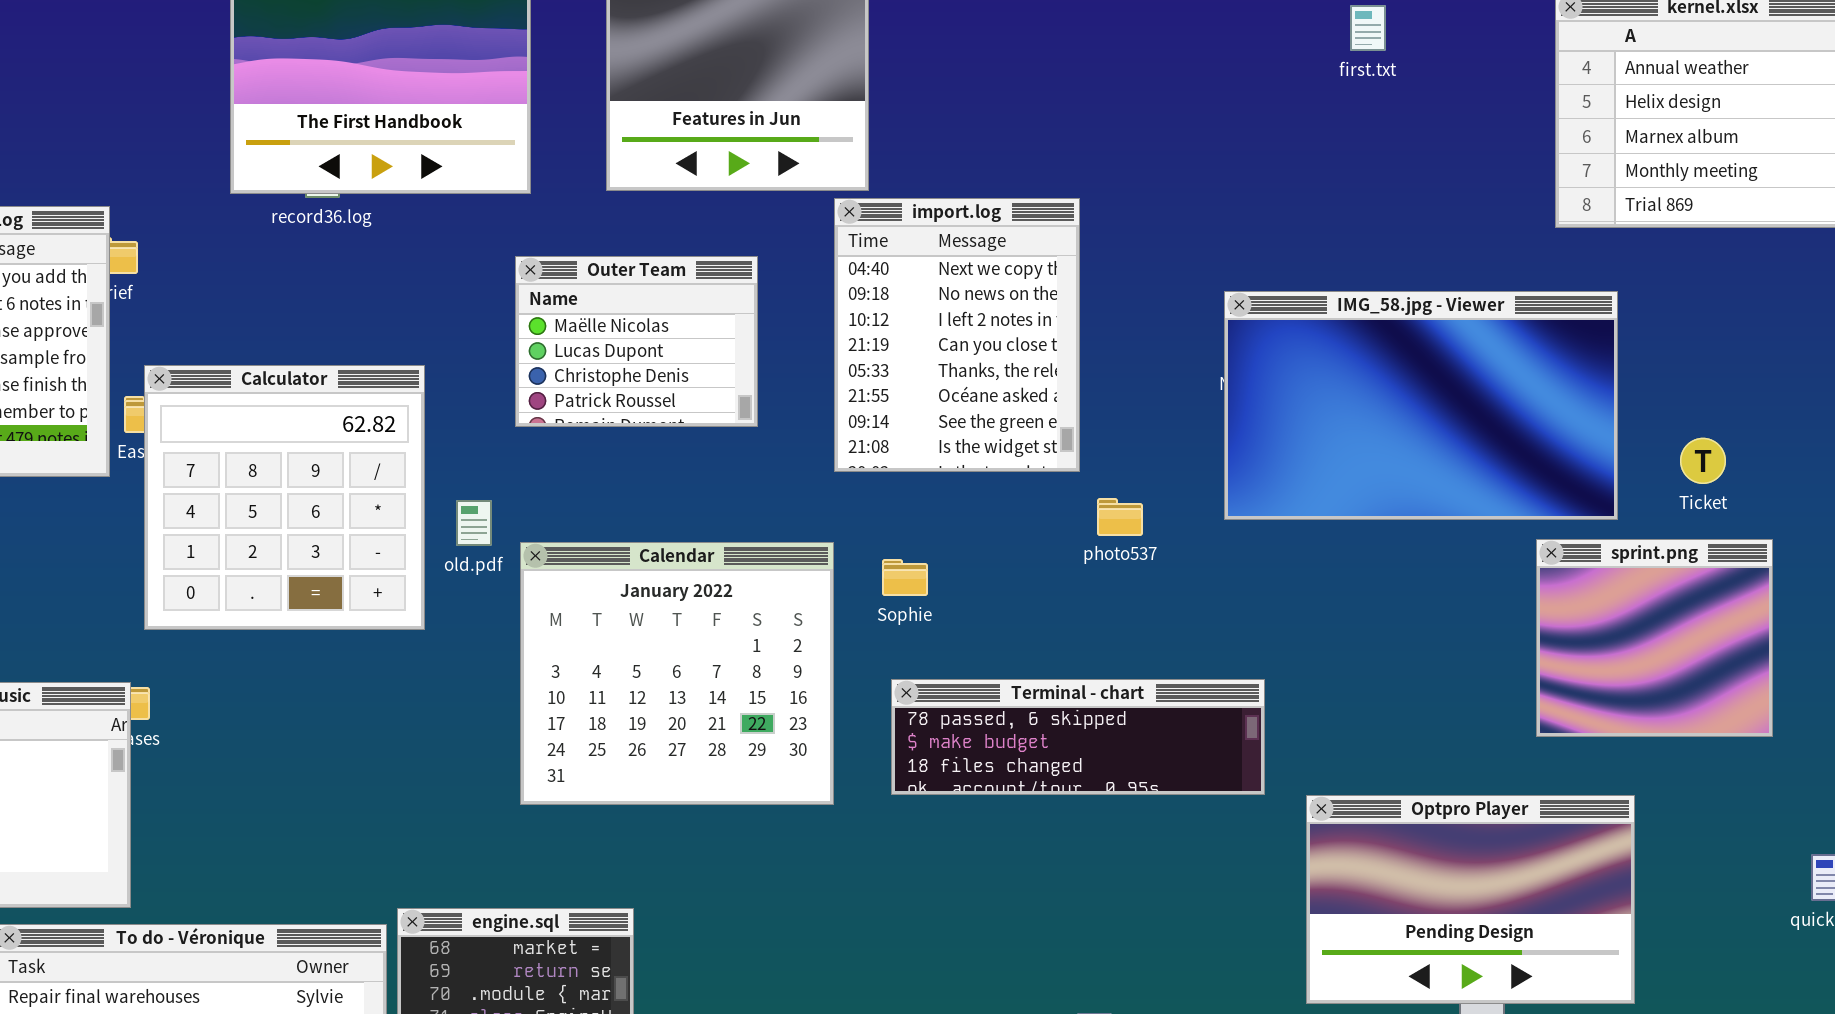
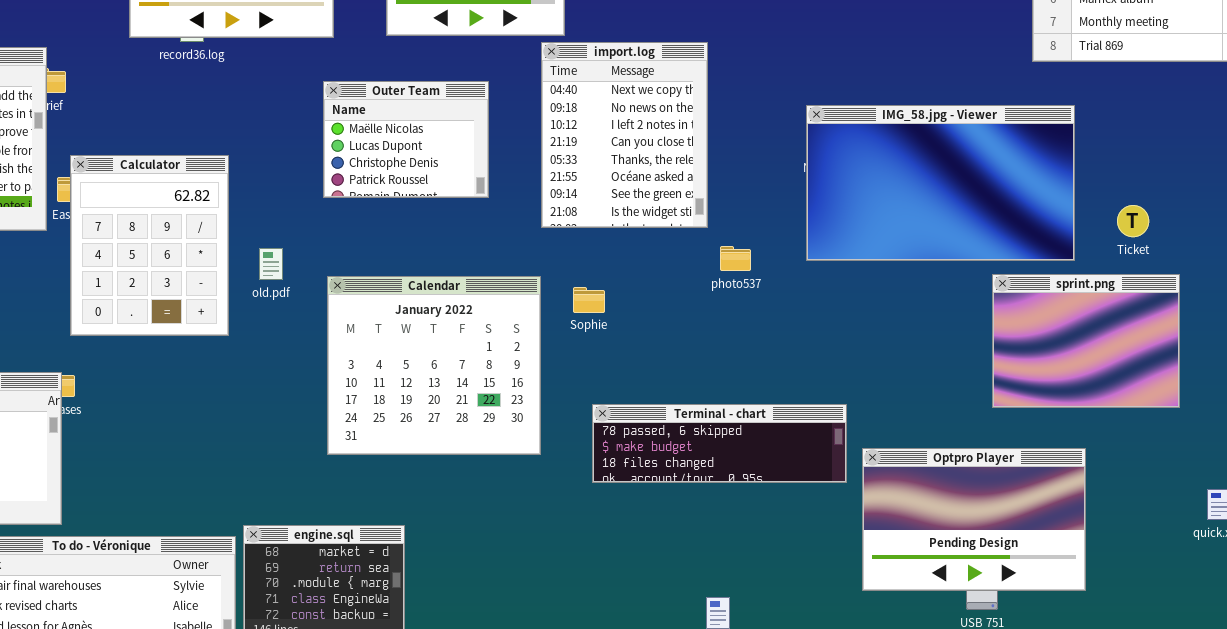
Calculator: [144,365,425,630] -> [70,155,229,336], resized
old.pdf: [456,500,492,546] -> [259,248,283,280], moved
sprint.png: [1536,539,1773,737] -> [992,274,1180,408], resized
Terminal - chart: [891,679,1265,795] -> [592,404,847,483], moved

